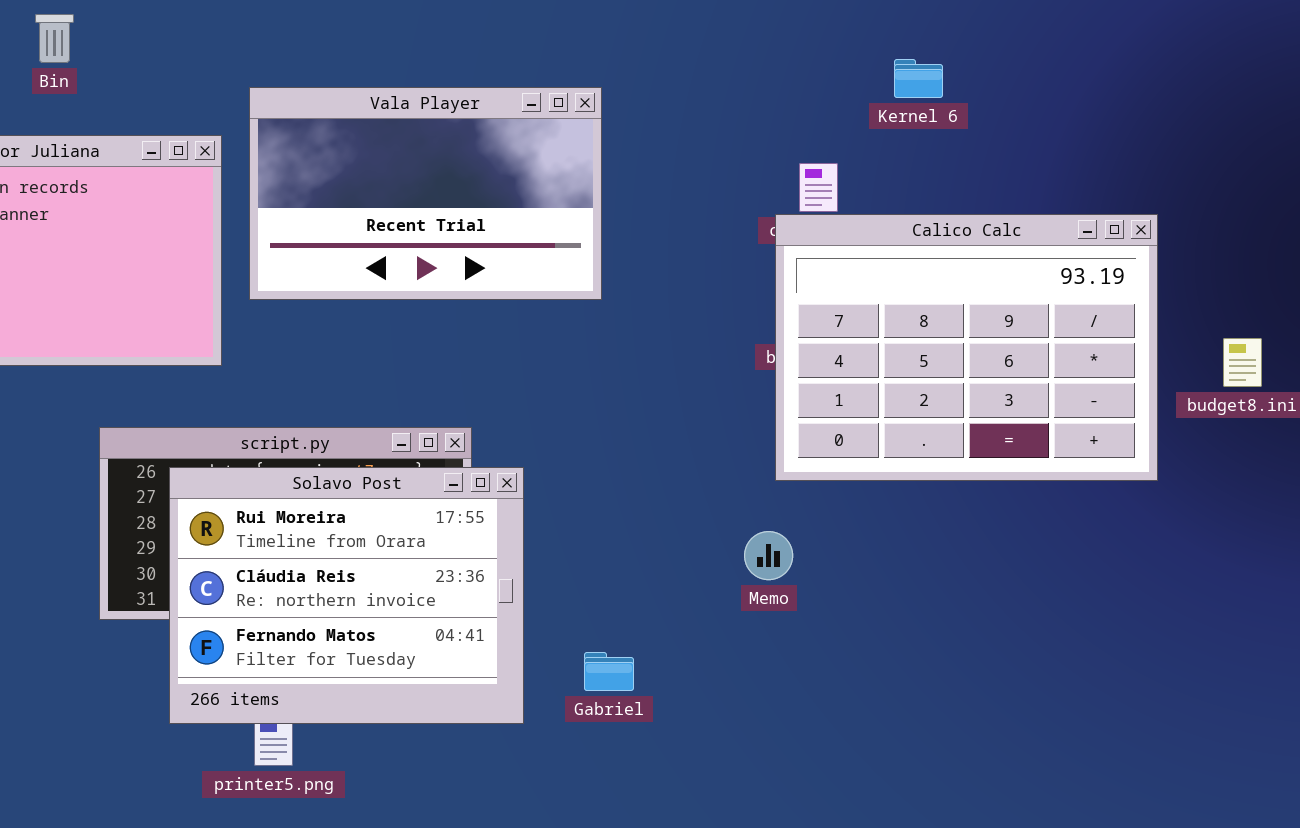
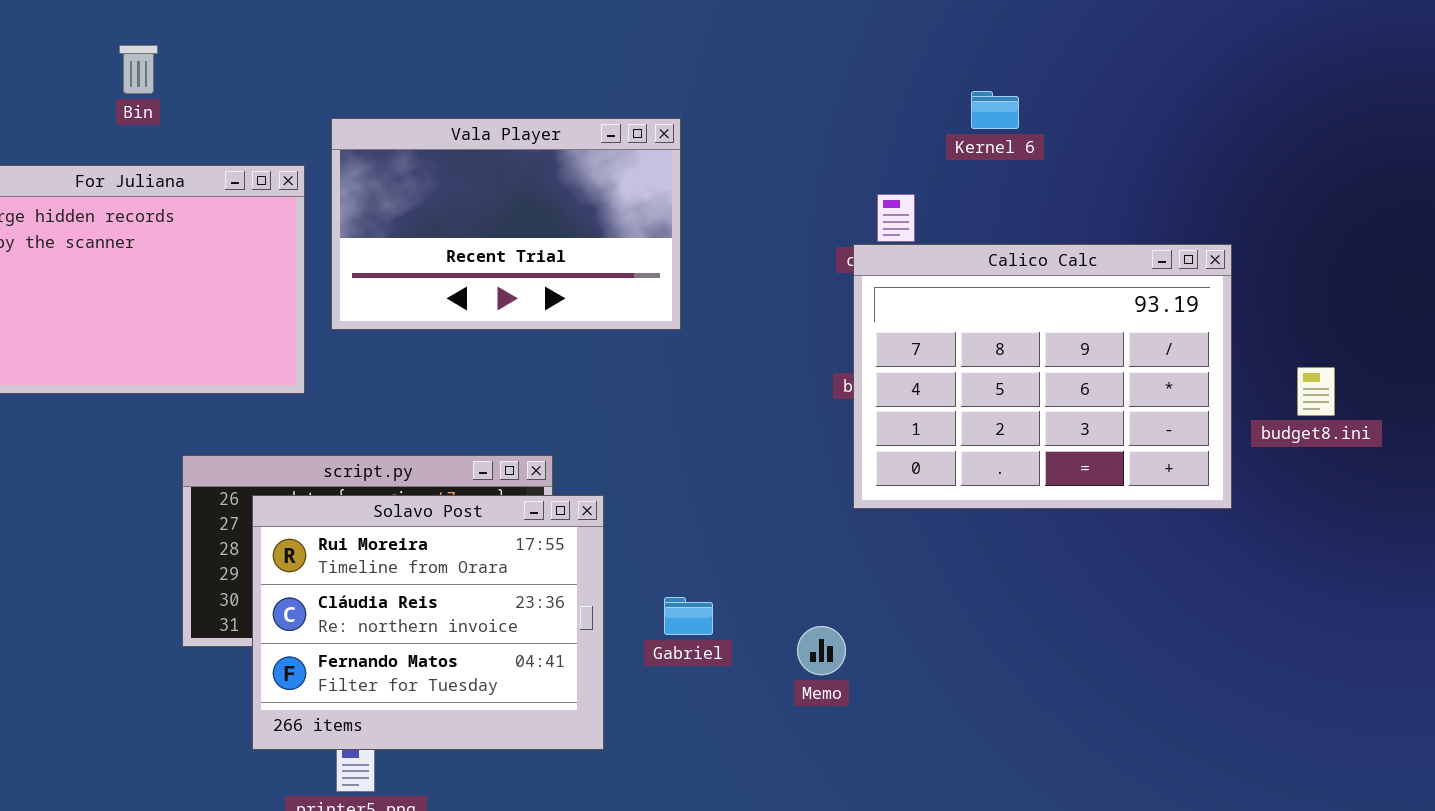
Memo: [744,531,793,580] -> [797,626,846,675], moved
Gabriel: [584,652,634,691] -> [664,597,713,635], moved

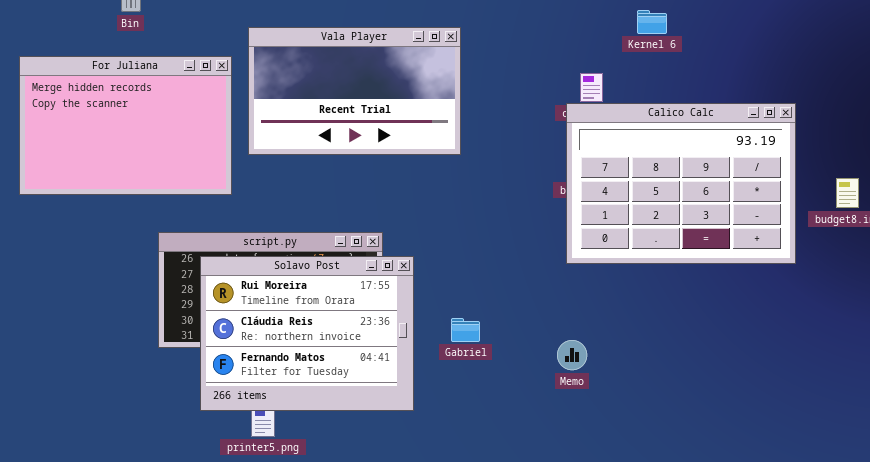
Memo: [797,626,846,675] -> [557,340,587,370], moved

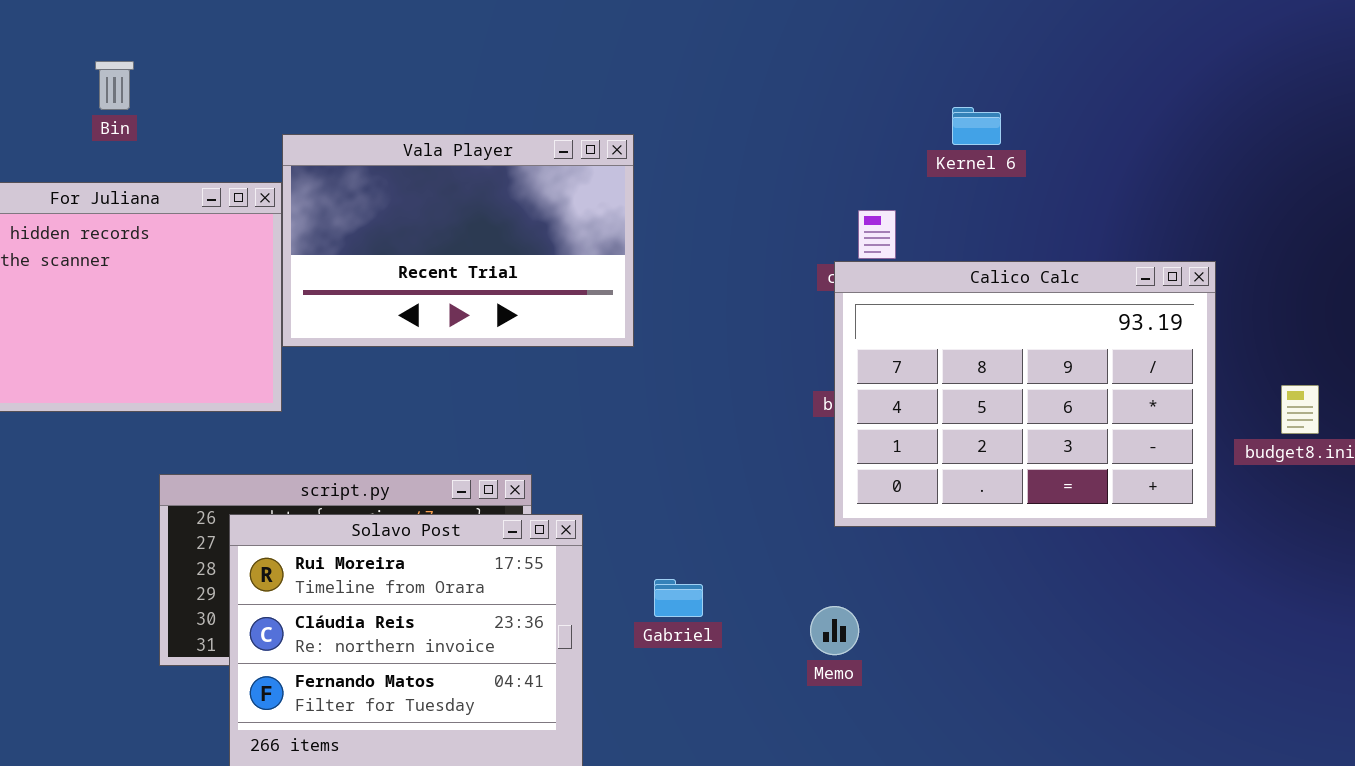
Vala Player: [248,27,461,155] -> [282,134,634,347], moved
Gabriel: [451,318,480,342] -> [654,579,703,617], moved
Memo: [557,340,587,370] -> [810,606,859,655], moved

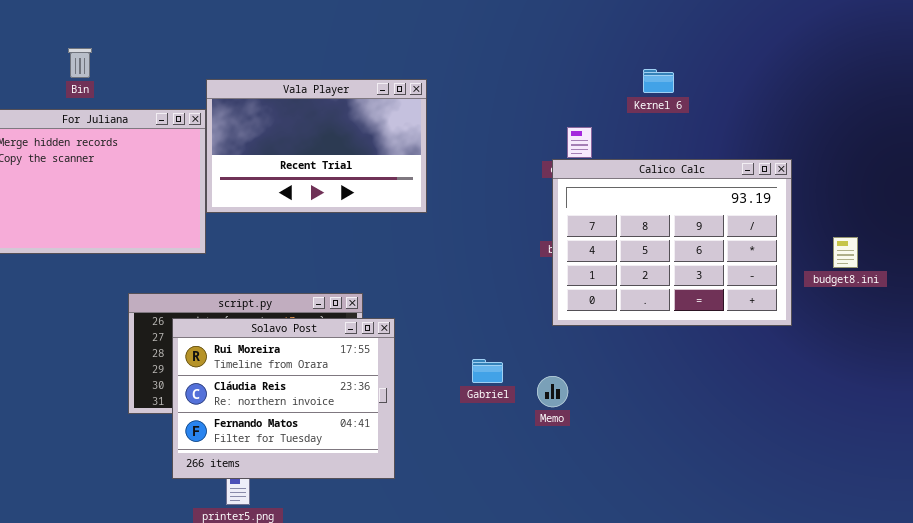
Bin: [95,61,134,110] -> [68,48,92,78], moved
Kernel 6: [952,107,1001,145] -> [643,69,674,93], moved
Gabriel: [654,579,703,617] -> [472,359,503,383], moved

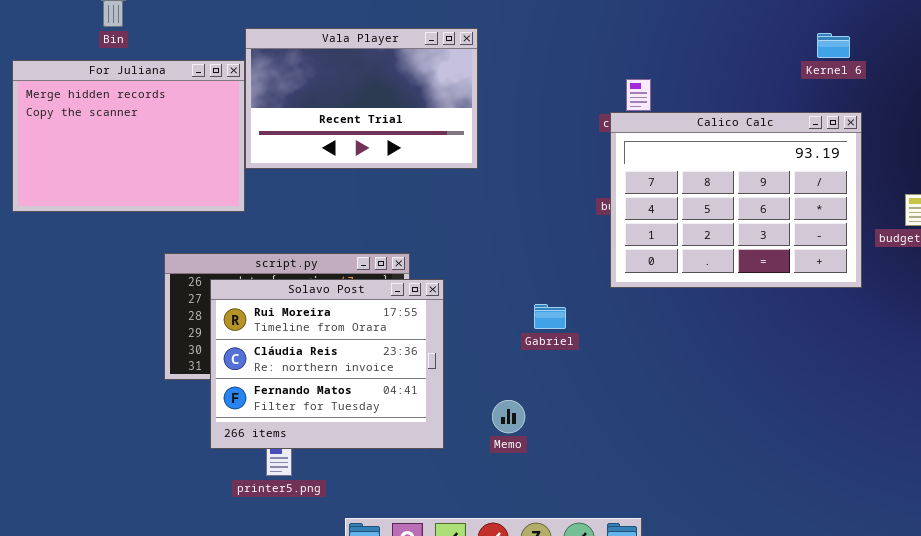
Kernel 6: [643,69,674,93] -> [817,33,850,58], moved
Gabriel: [472,359,503,383] -> [534,304,566,329], moved
Memo: [537,376,568,407] -> [492,400,525,433], moved

